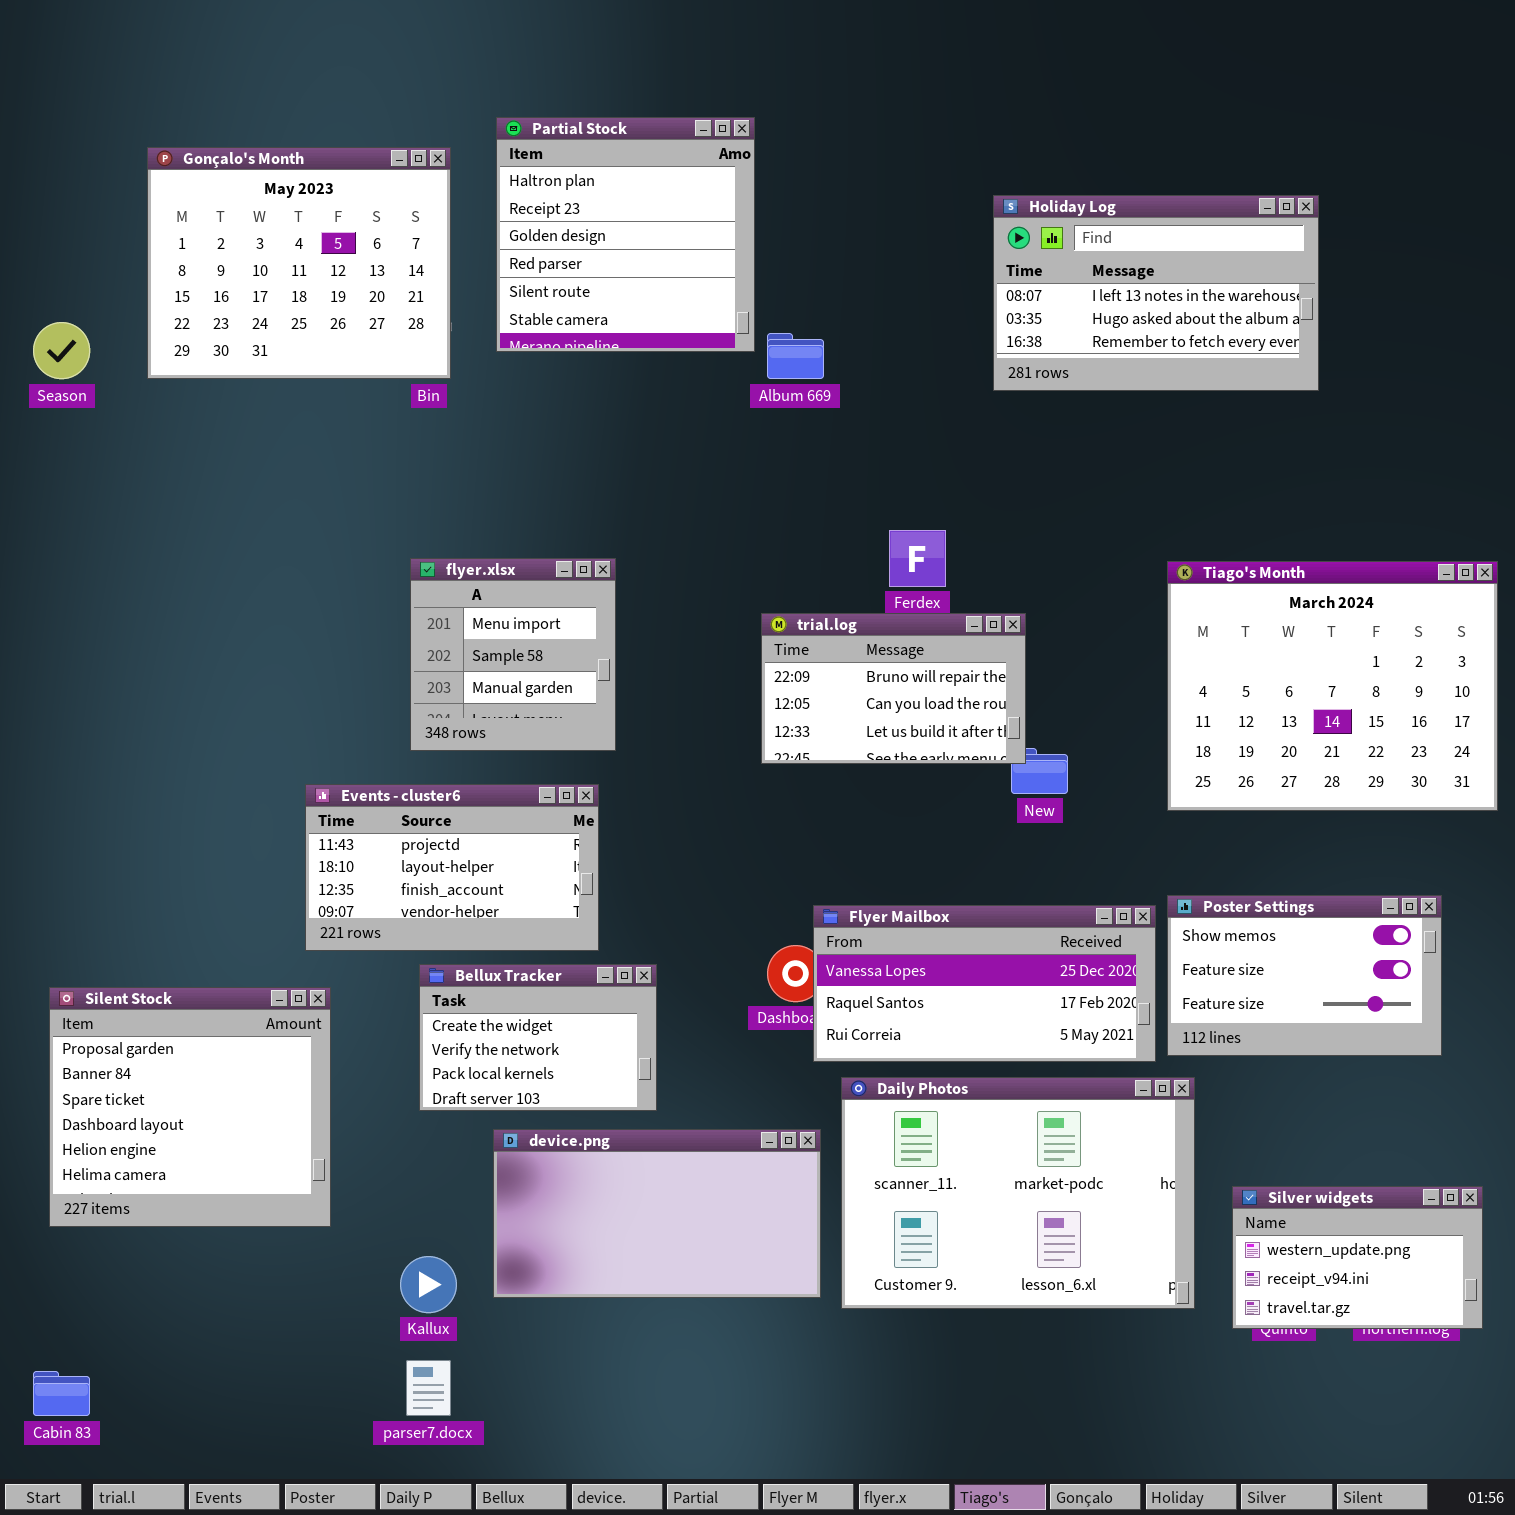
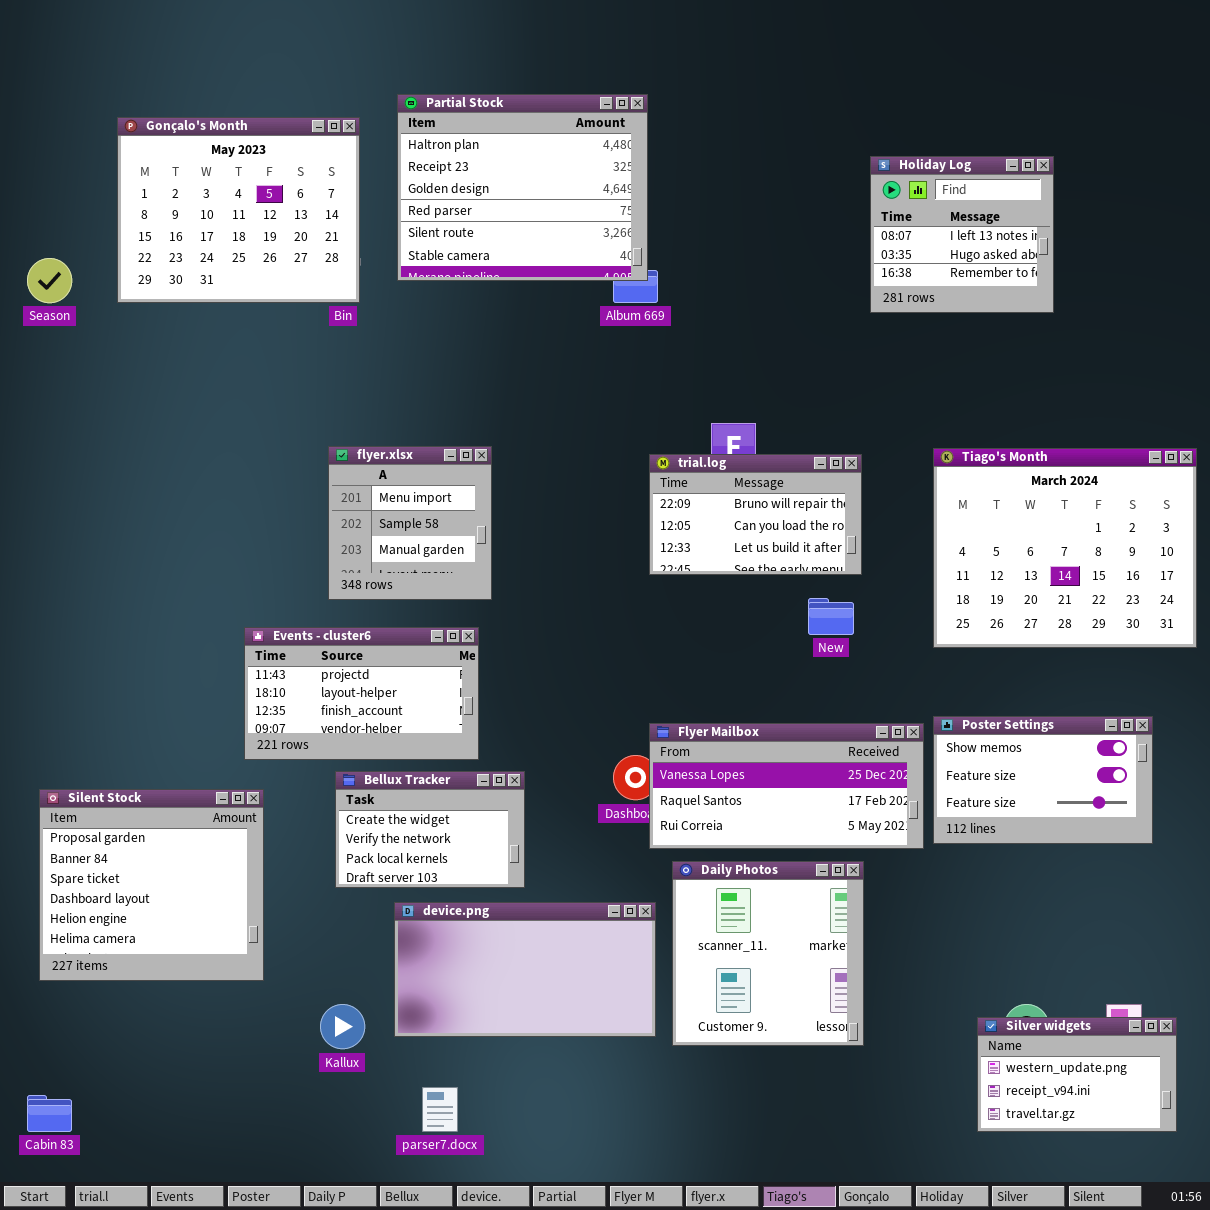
Partial Stock: [496,117,755,352] -> [397,94,648,281], resized
Holiday Log: [993,195,1319,391] -> [870,156,1054,313], resized
trial.log: [761,613,1026,764] -> [649,454,862,575], moved
Daily Photos: [841,1077,1195,1309] -> [672,861,864,1046], resized
Silver widgets: [1232,1186,1483,1329] -> [977,1017,1177,1132], moved
parser7.docx: [406,1360,451,1416] -> [422,1087,458,1132], moved

